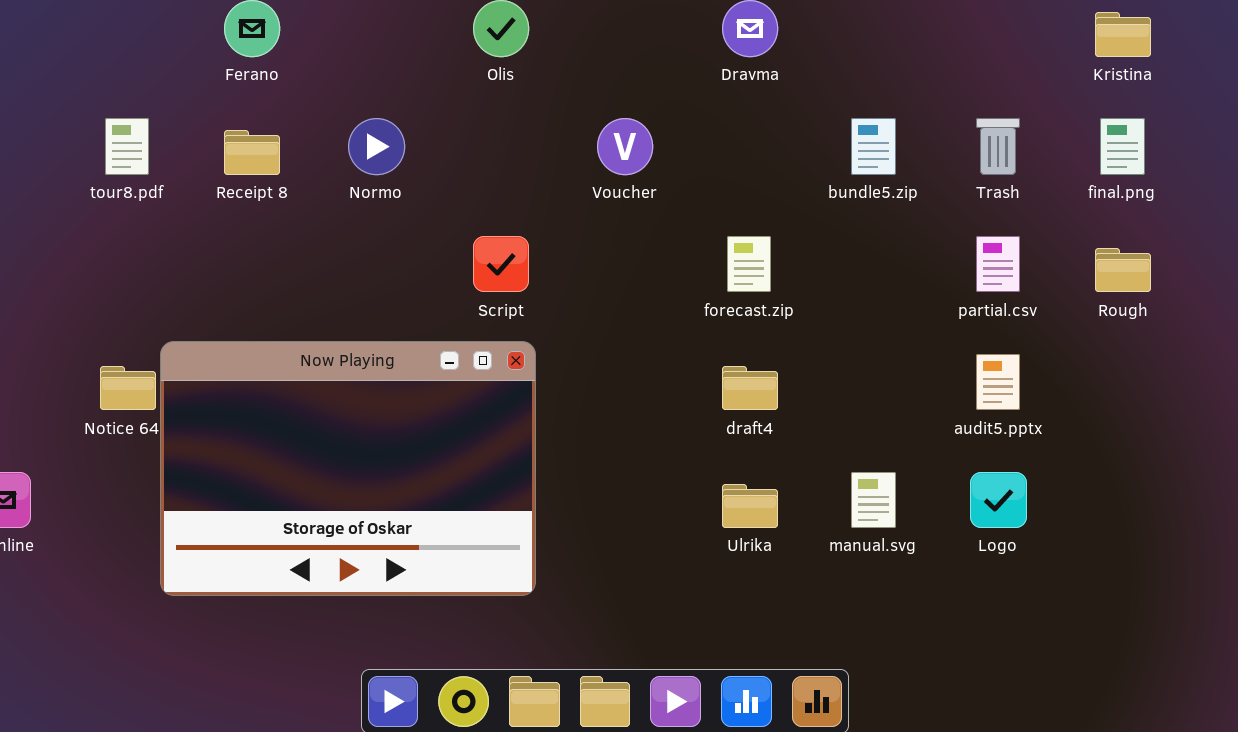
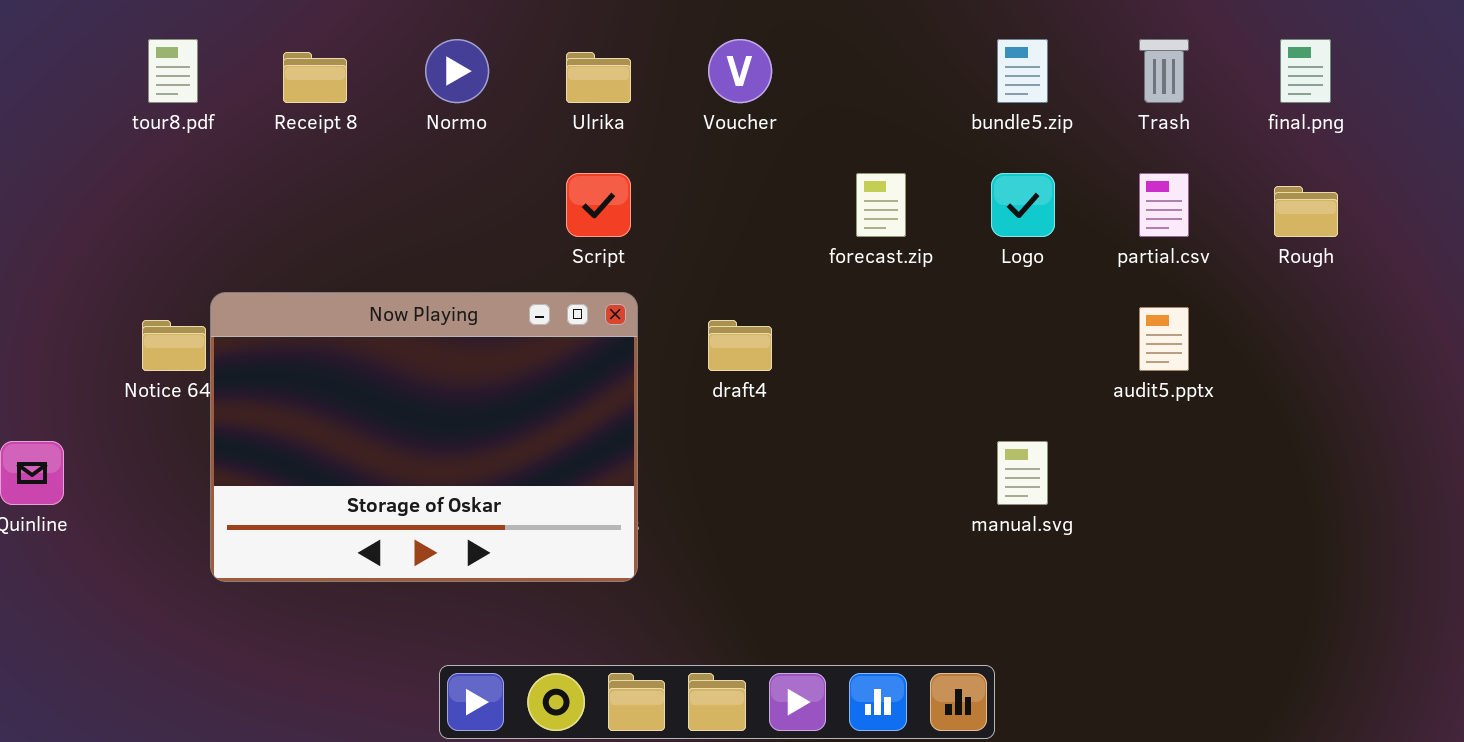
draft4: [722,366,778,410] -> [708,320,772,371], moved
Logo: [970,472,1027,528] -> [991,173,1055,237], moved
Ulrika: [722,484,778,528] -> [566,52,631,103], moved

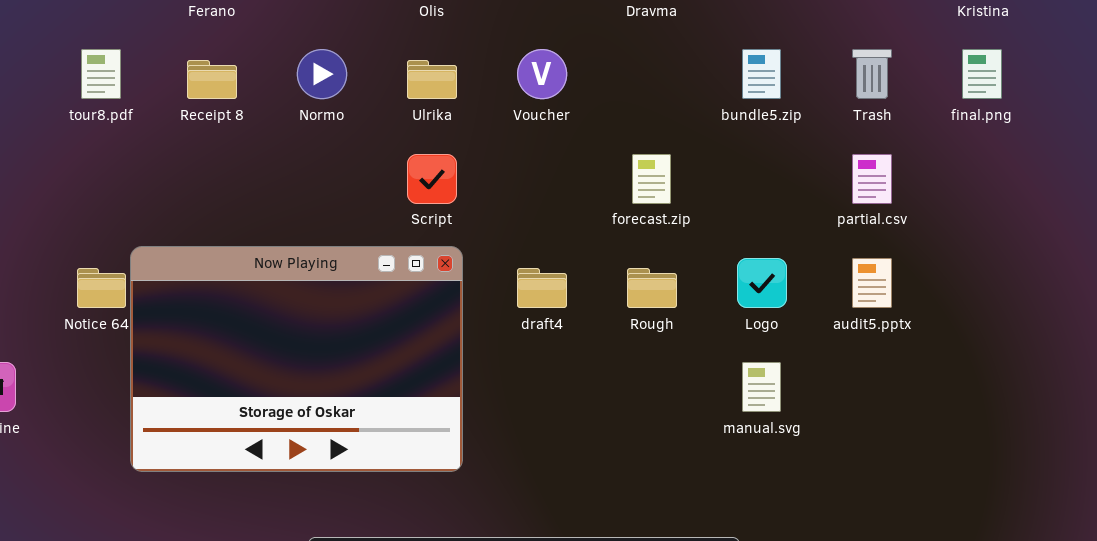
Logo: [991,173,1055,237] -> [737,258,787,308], moved
Rough: [1274,186,1338,237] -> [627,268,677,308], moved

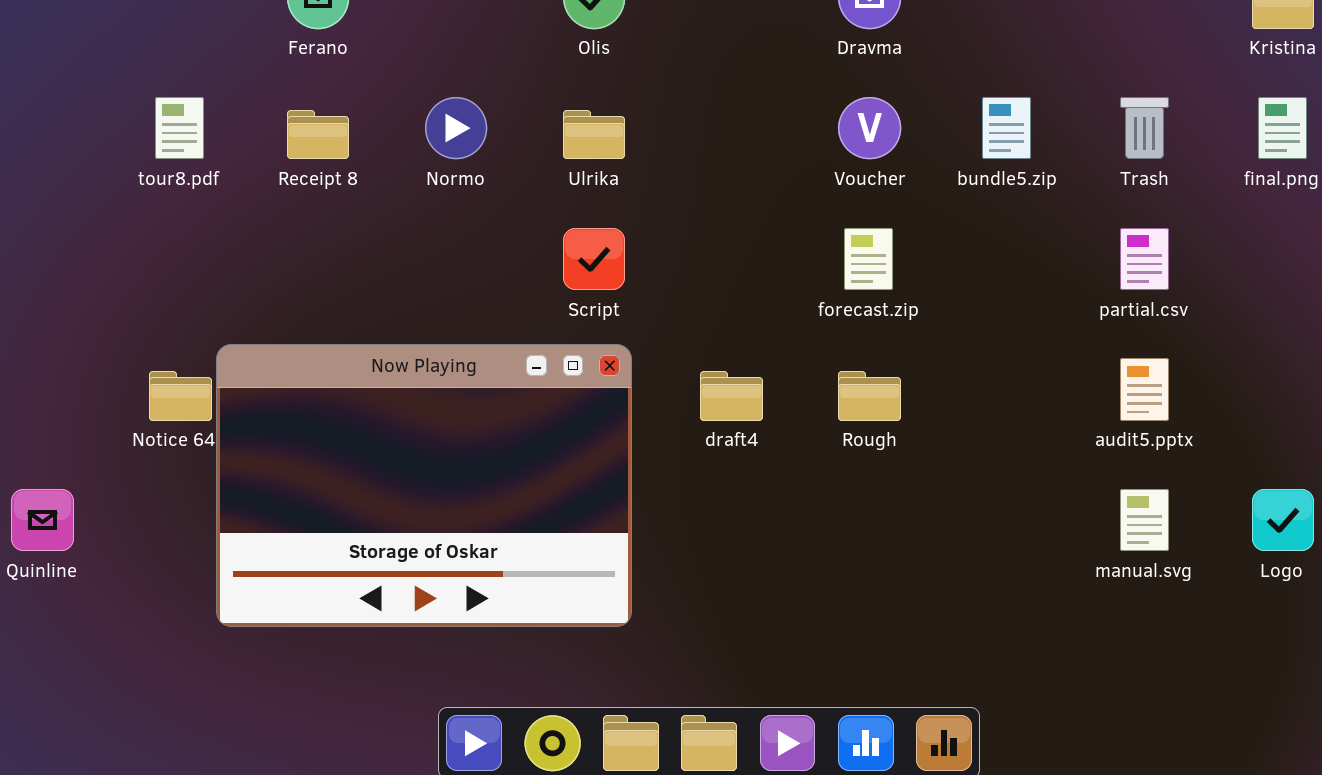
Voucher: [517,49,567,99] -> [838,97,901,159], moved
Logo: [737,258,787,308] -> [1252,489,1314,551], moved
manual.svg: [742,362,781,412] -> [1120,489,1169,551], moved

